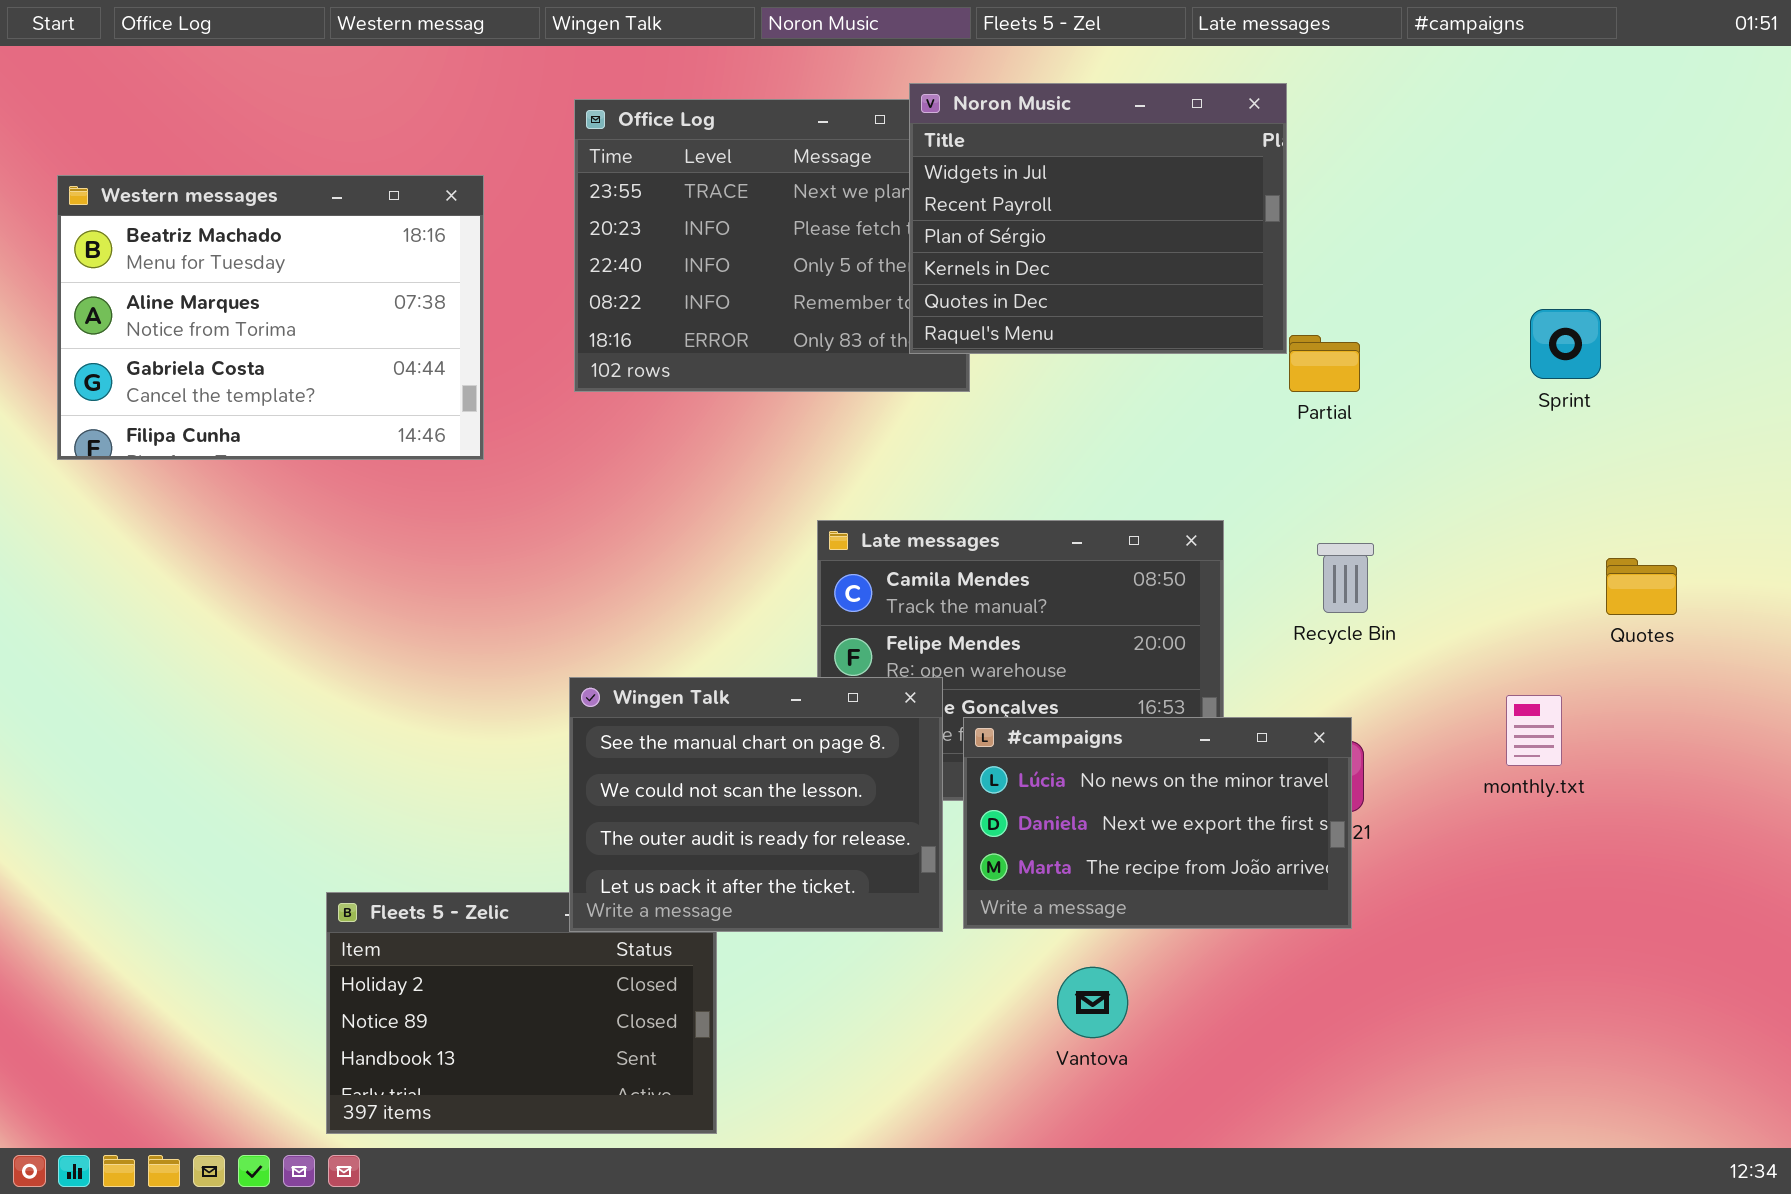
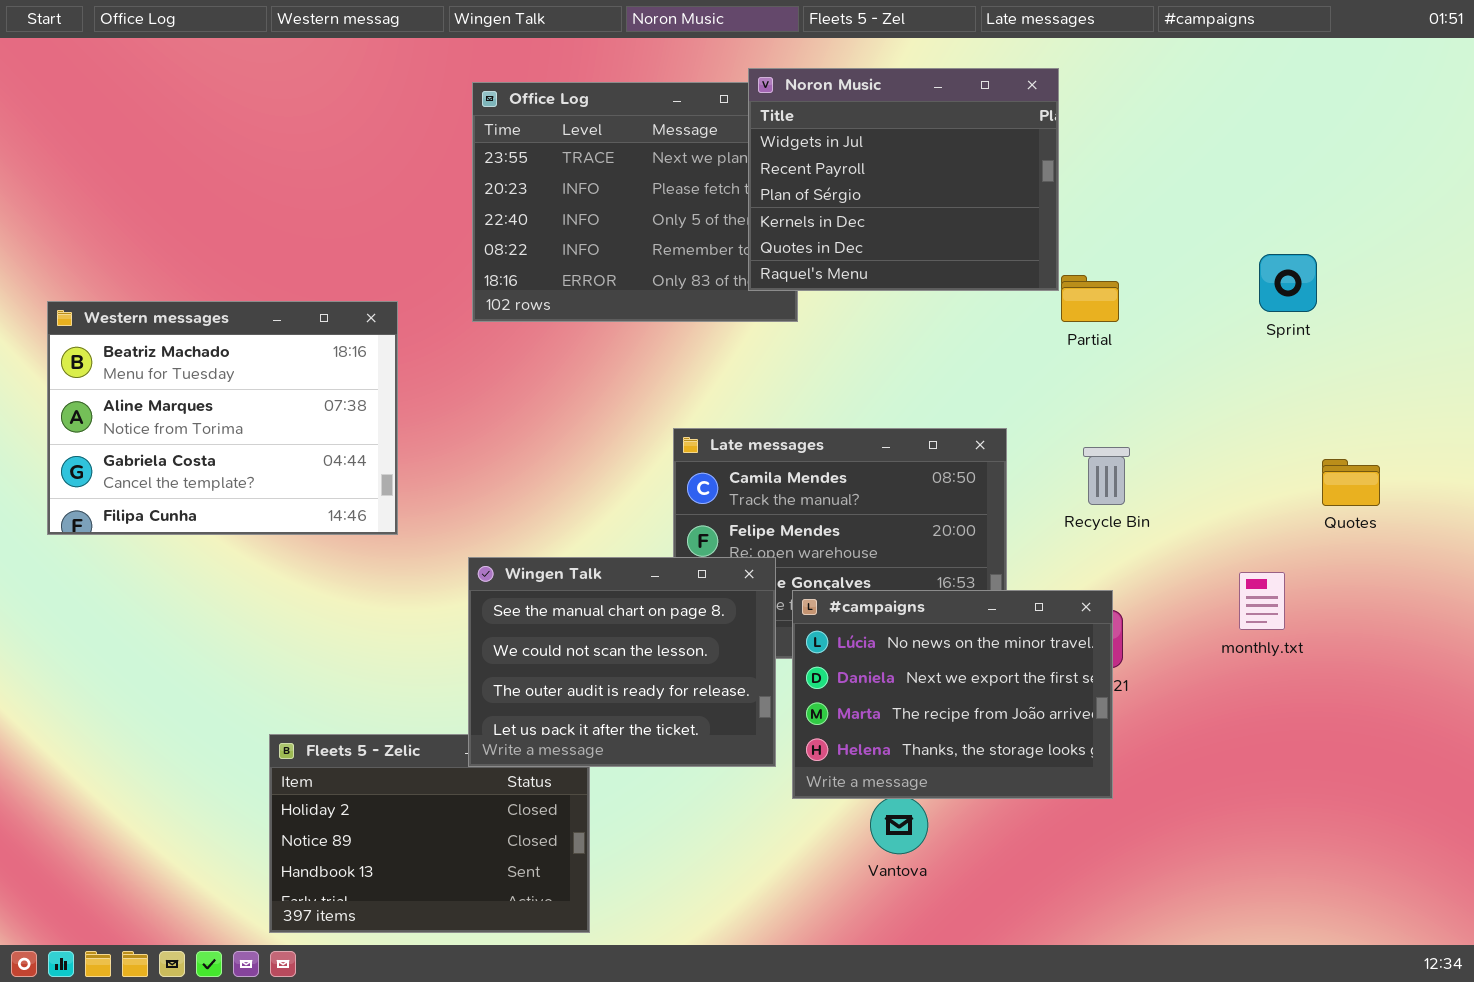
Western messages: [57,175,484,460] -> [47,301,398,535], moved
#campaigns: [963,717,1352,929] -> [792,590,1113,799], resized

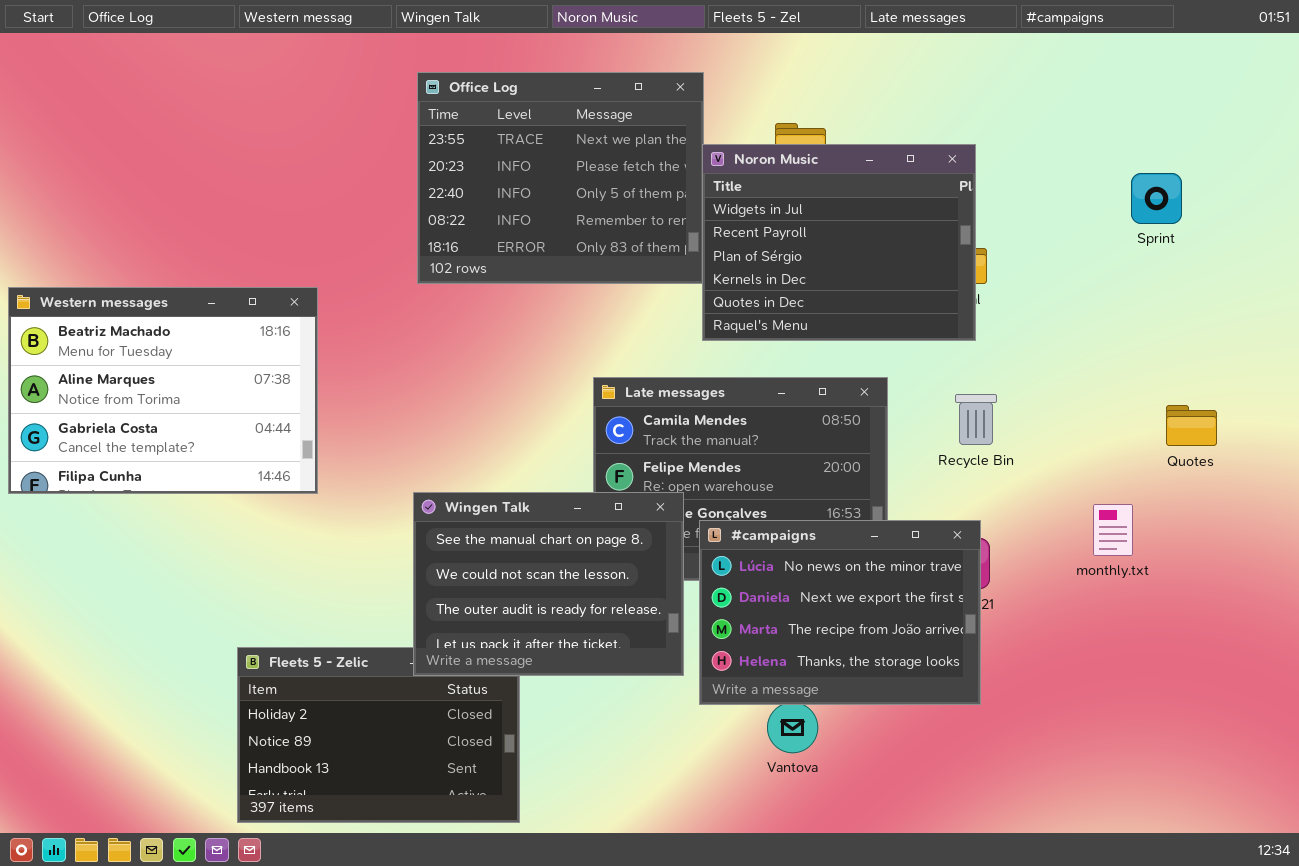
Noron Music: [748,68,1059,291] -> [702,144,976,341], moved
Sprint: [1259,254,1317,312] -> [1131,173,1182,224], moved
Western messages: [47,301,398,535] -> [8,287,318,494], moved

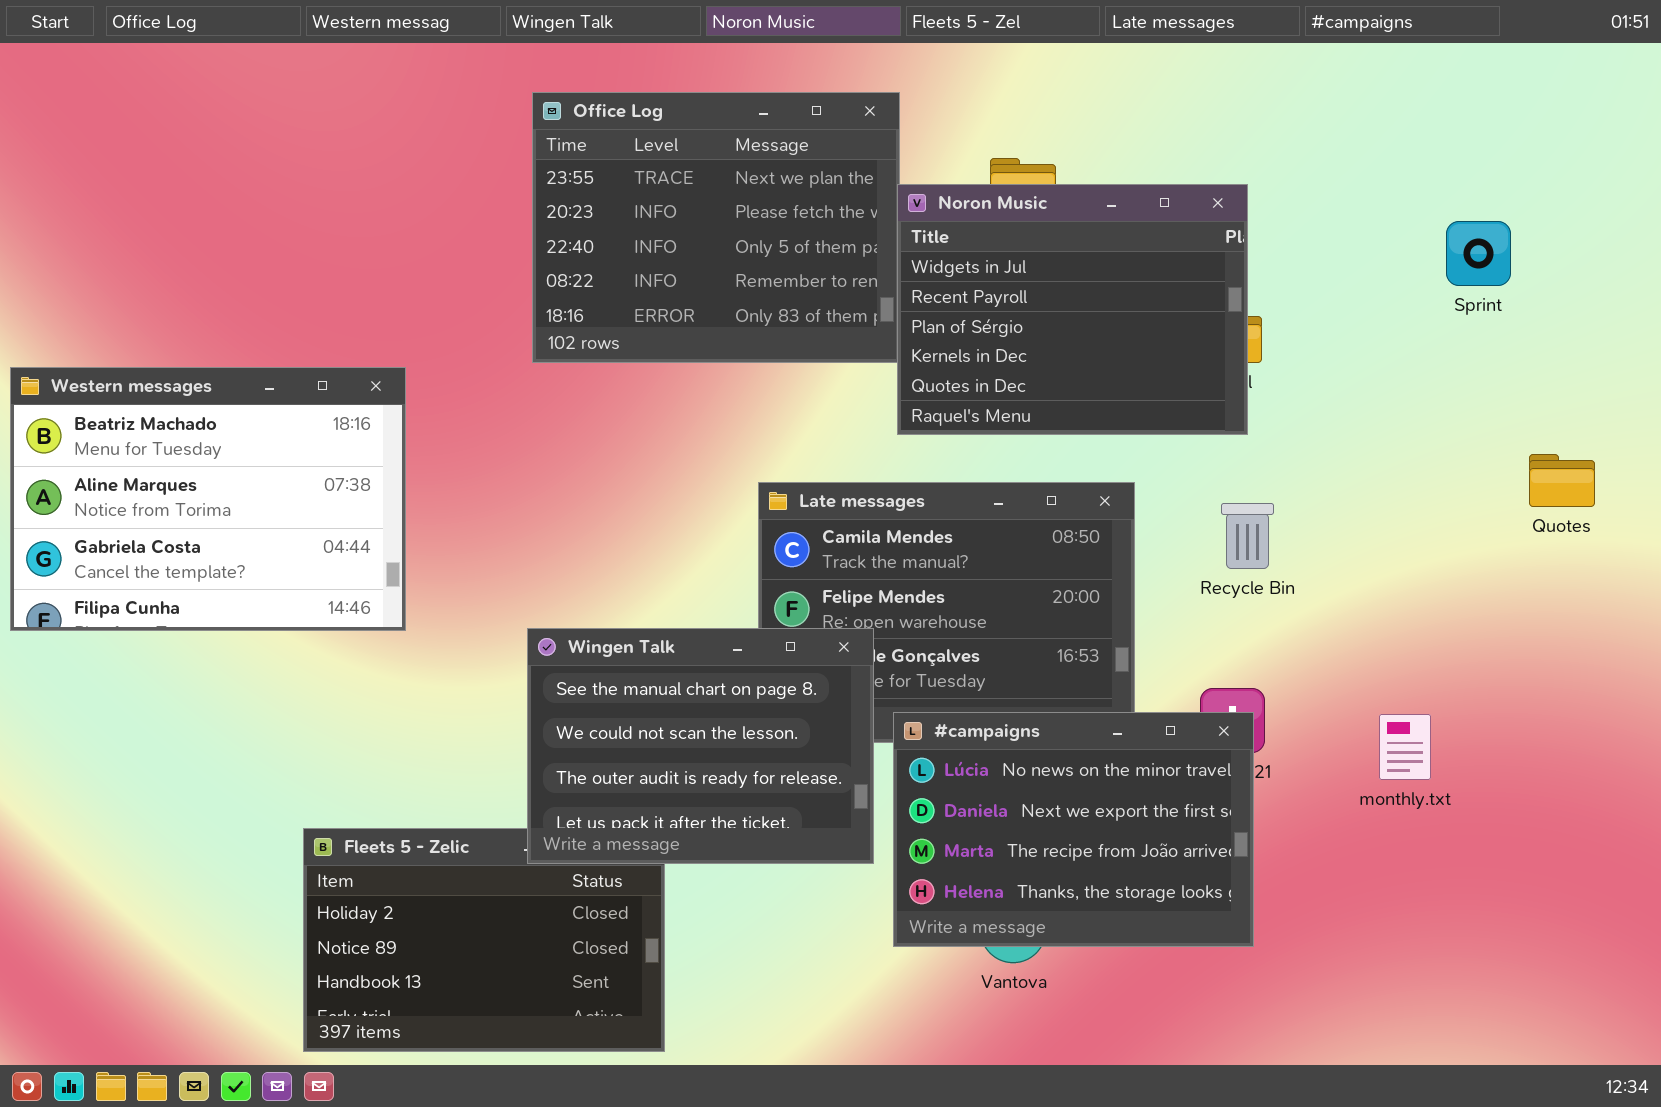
Quotes: [1166,405,1217,446] -> [1529,454,1595,507], moved
monthly.txt: [1093,504,1133,556] -> [1379,714,1431,780], moved
#campaigns: [699,520,981,705] -> [893,712,1254,947], moved

